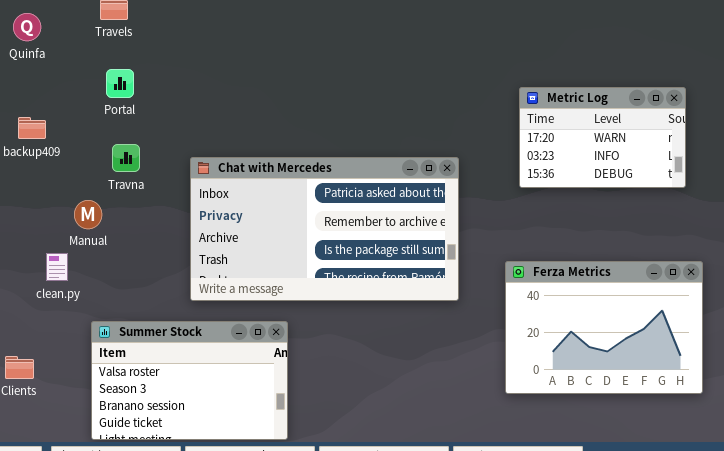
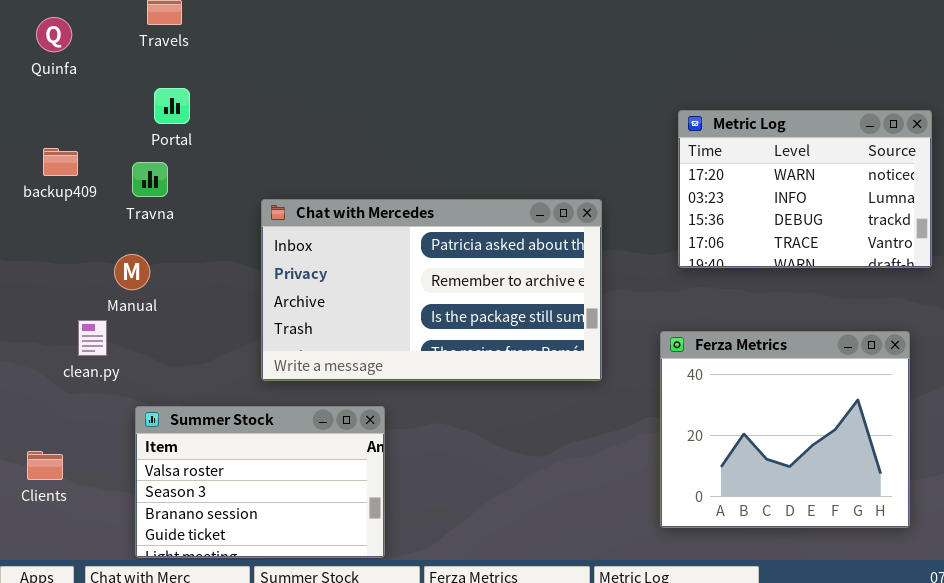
Metric Log: [519,87,686,188] -> [678,110,932,268], resized
Travna: [112,144,140,172] -> [132,162,168,197], moved
Ferza Metrics: [505,261,703,394] -> [660,331,910,528], resized

